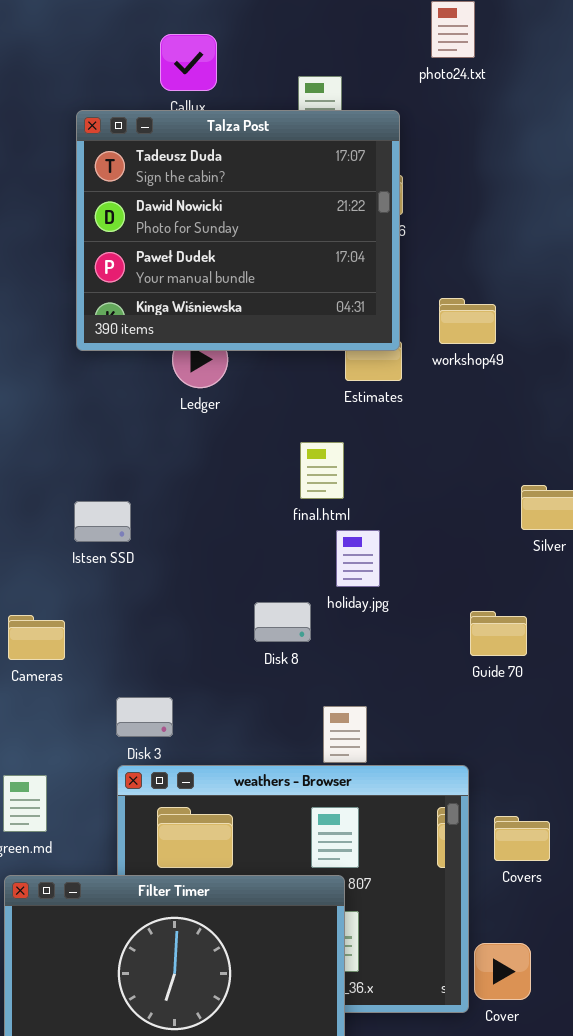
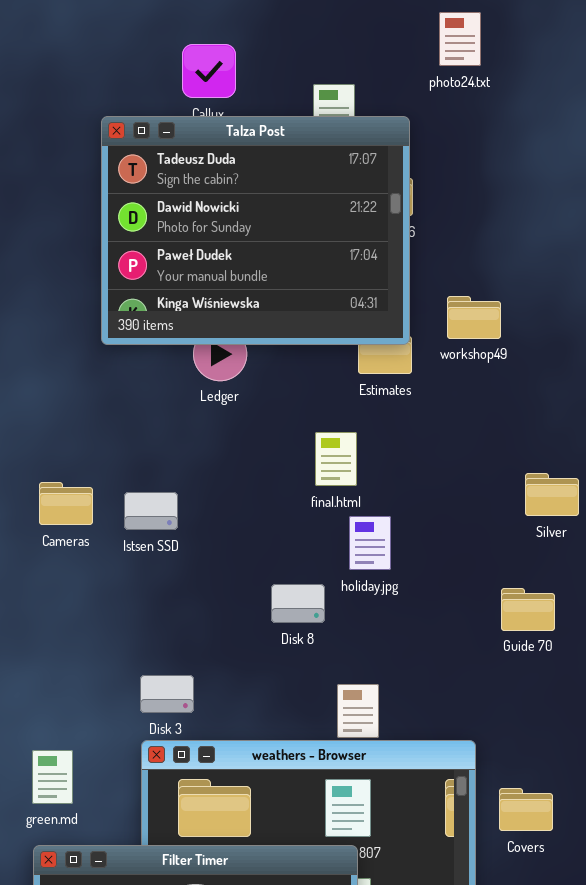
Istsen SSD: [74,501,131,542] -> [124,492,178,530], moved
Guide 70: [470,611,527,656] -> [501,588,555,631], moved
Cameras: [8,615,65,660] -> [39,482,93,525], moved

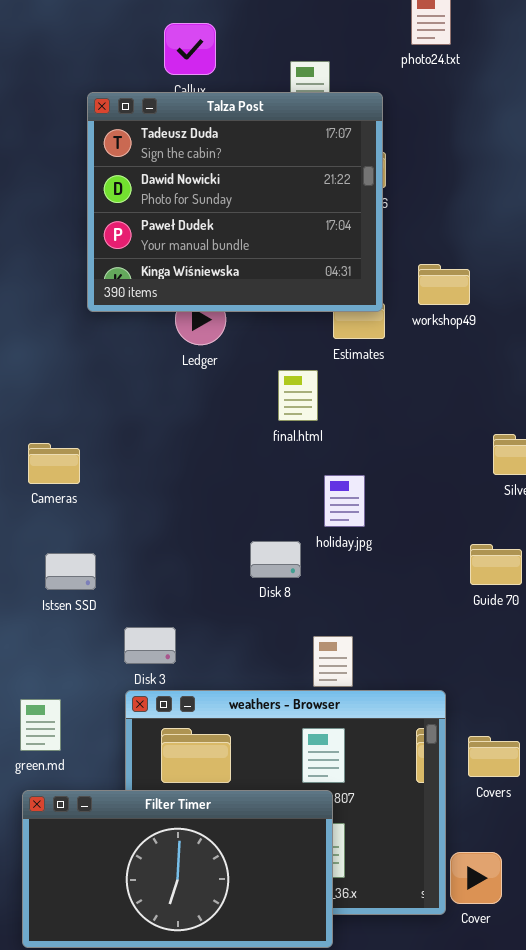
final.html: [315,432,357,486] -> [278,370,318,421], moved
Istsen SSD: [124,492,178,530] -> [45,553,96,590], moved

